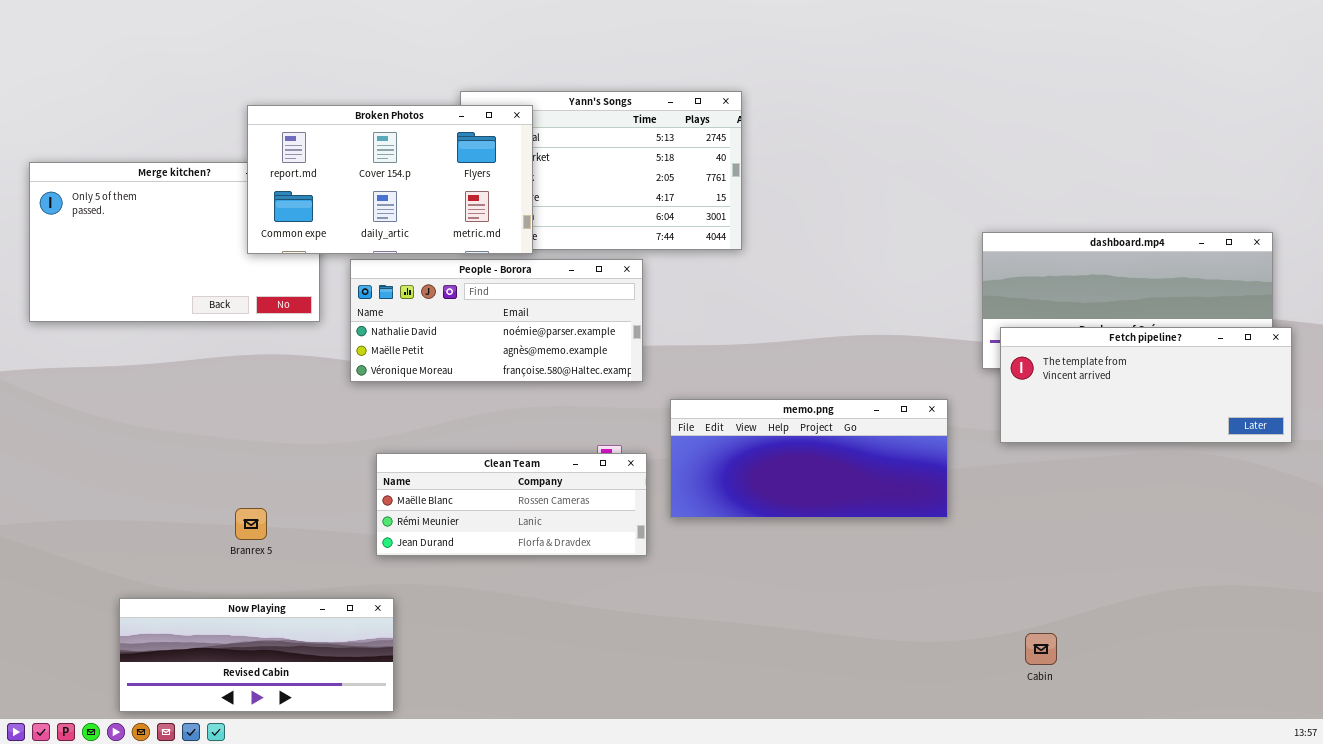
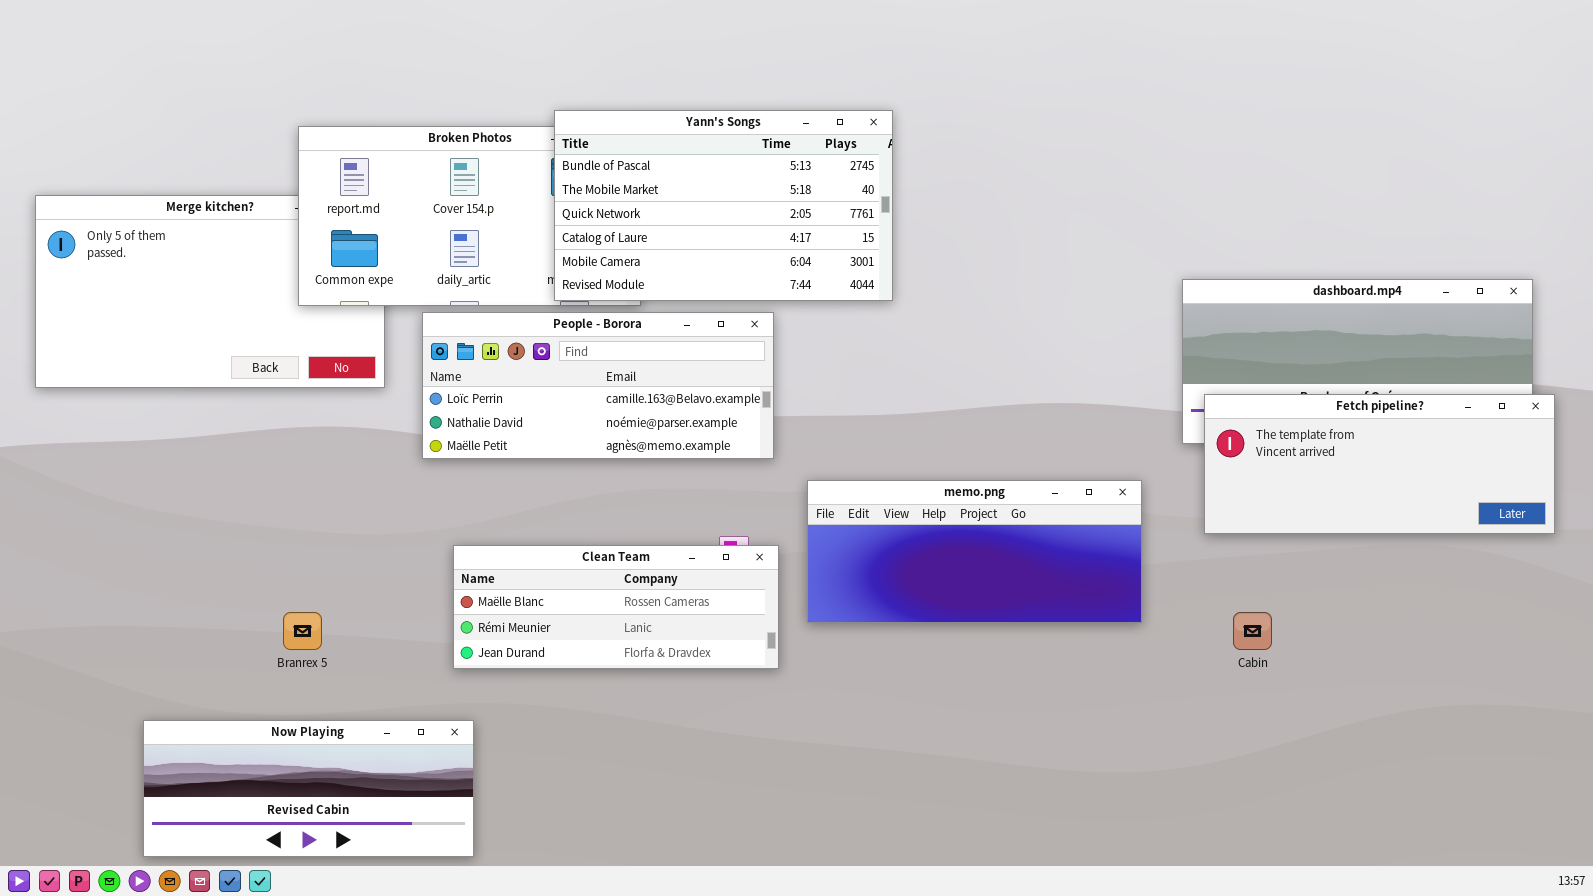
Yann's Songs: [460,91,742,250] -> [554,110,893,301], raised
People - Borora: [350,259,643,382] -> [422,312,774,459], scrolled up 1 row
Cabin: [1025,633,1057,665] -> [1233,612,1272,650], moved

